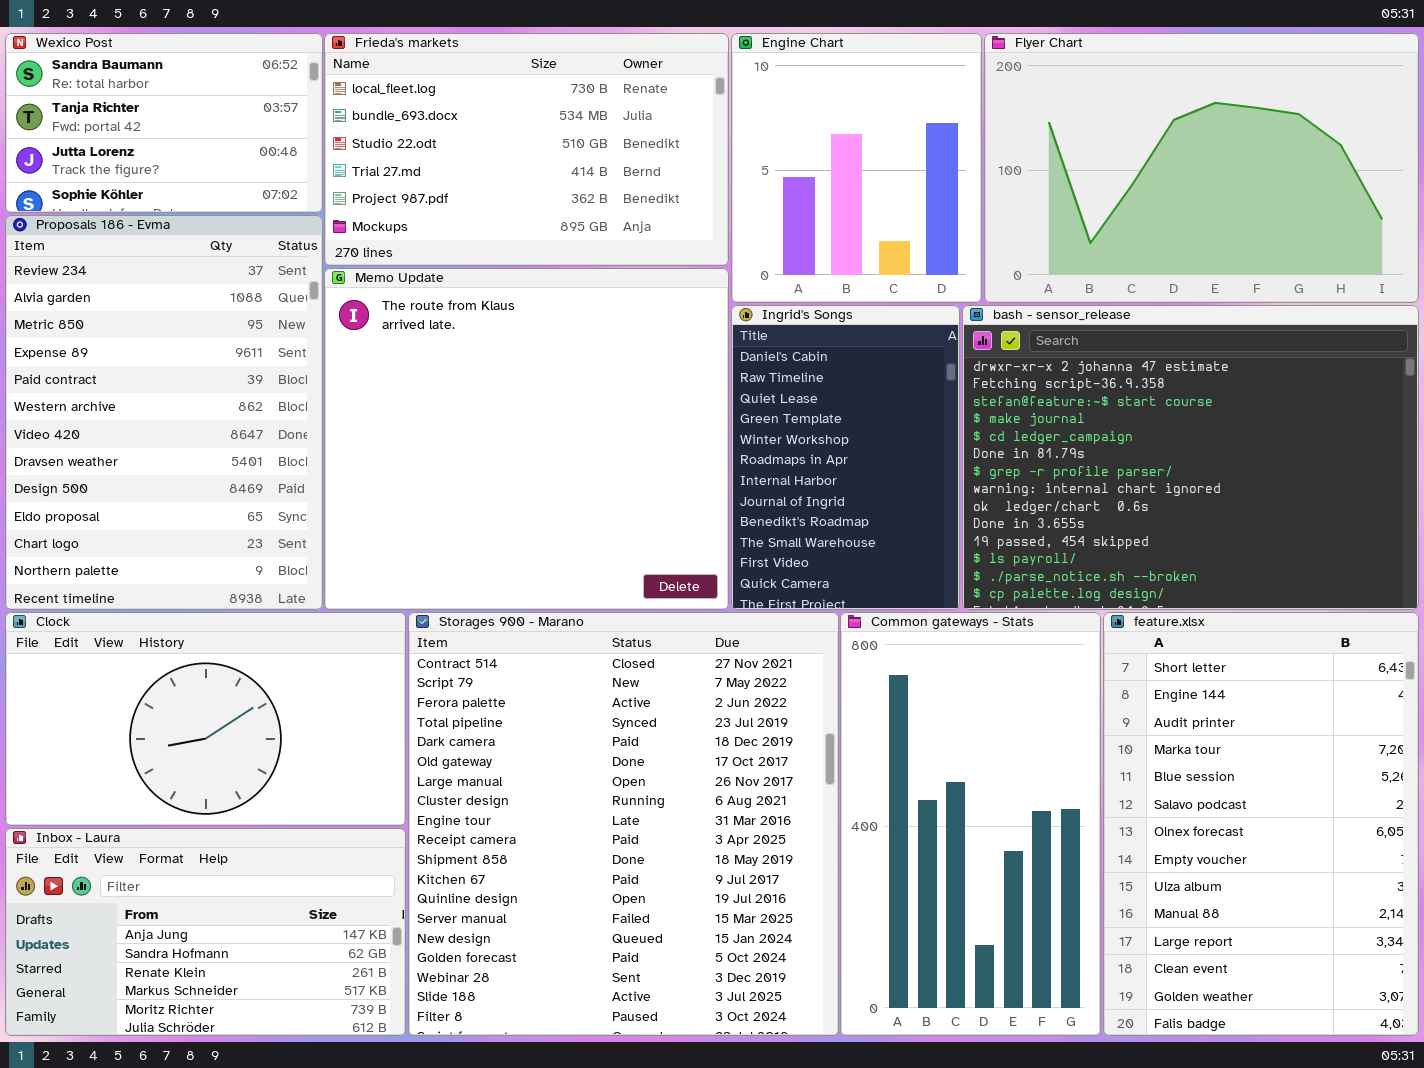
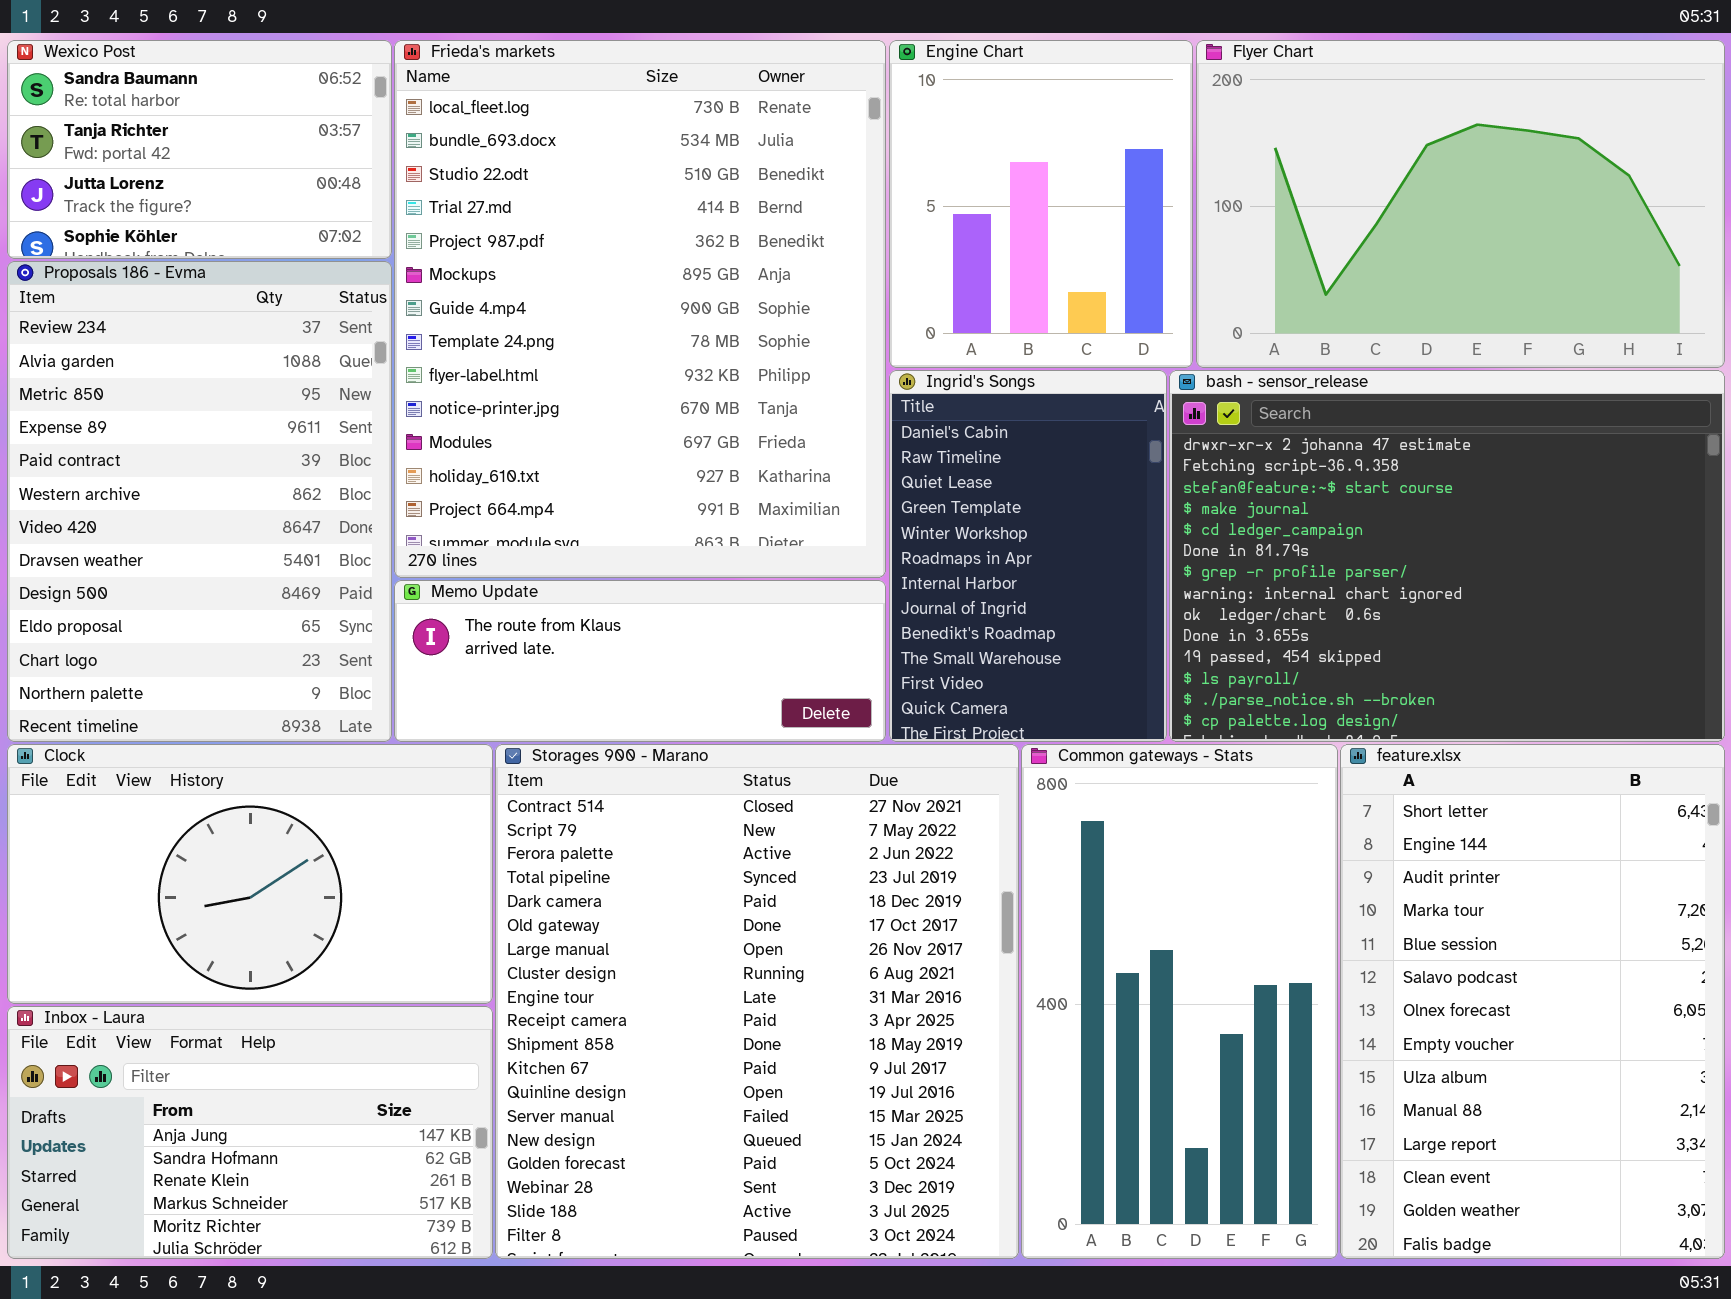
Frieda's markets: [324,33,729,266] -> [394,40,886,578], resized
Memo Update: [324,268,729,610] -> [394,580,886,742], resized

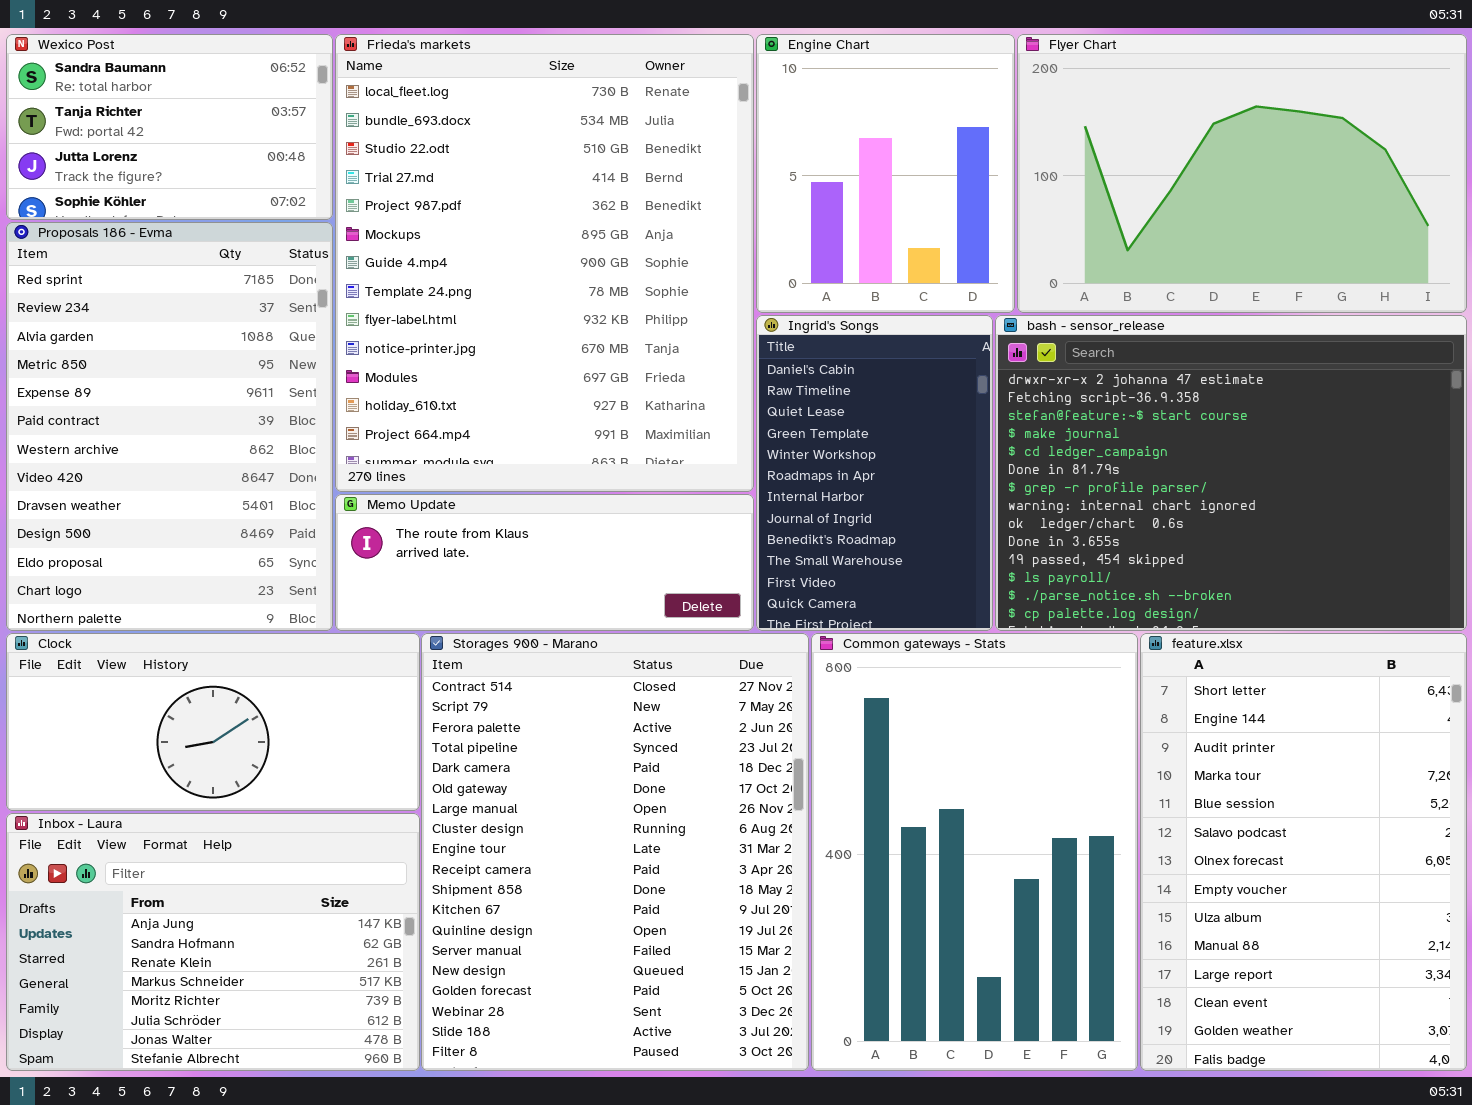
Proposals 186 - Evma: [7,261,392,742] -> [6,222,333,631], scrolled up 1 row
Clock: [7,744,493,1004] -> [6,633,420,811], resized
Storages 900 - Marano: [495,744,1019,1259] -> [421,633,809,1071], resized
Common gateways - Stats: [1021,744,1338,1259] -> [811,633,1138,1071], resized
Inbox - Laura: [7,1006,493,1259] -> [6,813,420,1071], resized

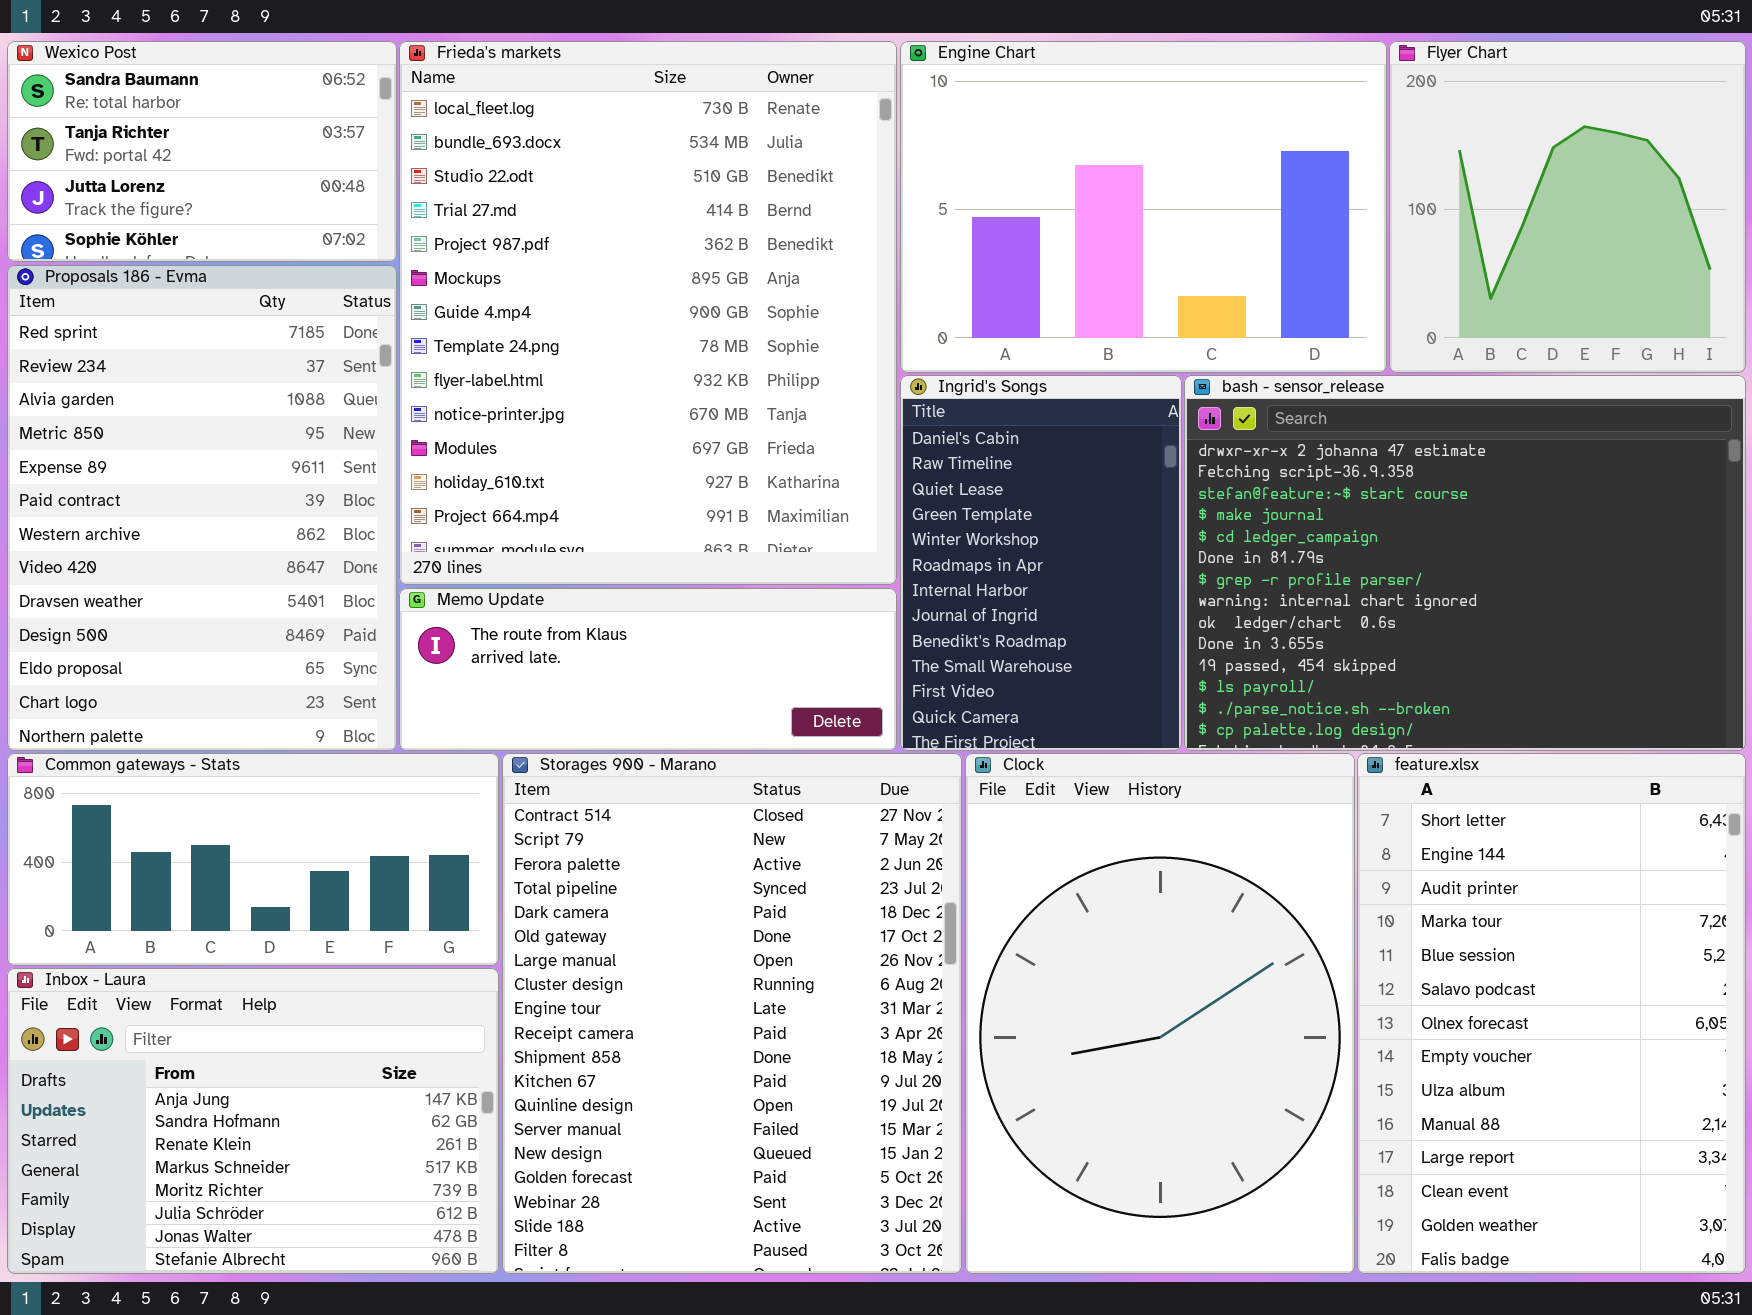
Engine Chart: [756,34,1015,313] -> [900,41,1387,373], resized
Flyer Chart: [1017,34,1467,313] -> [1389,41,1746,373], resized
Clock: [6,633,420,811] -> [965,753,1355,1274], moved, resized
Common gateways - Stats: [811,633,1138,1071] -> [7,753,499,966], moved, resized

